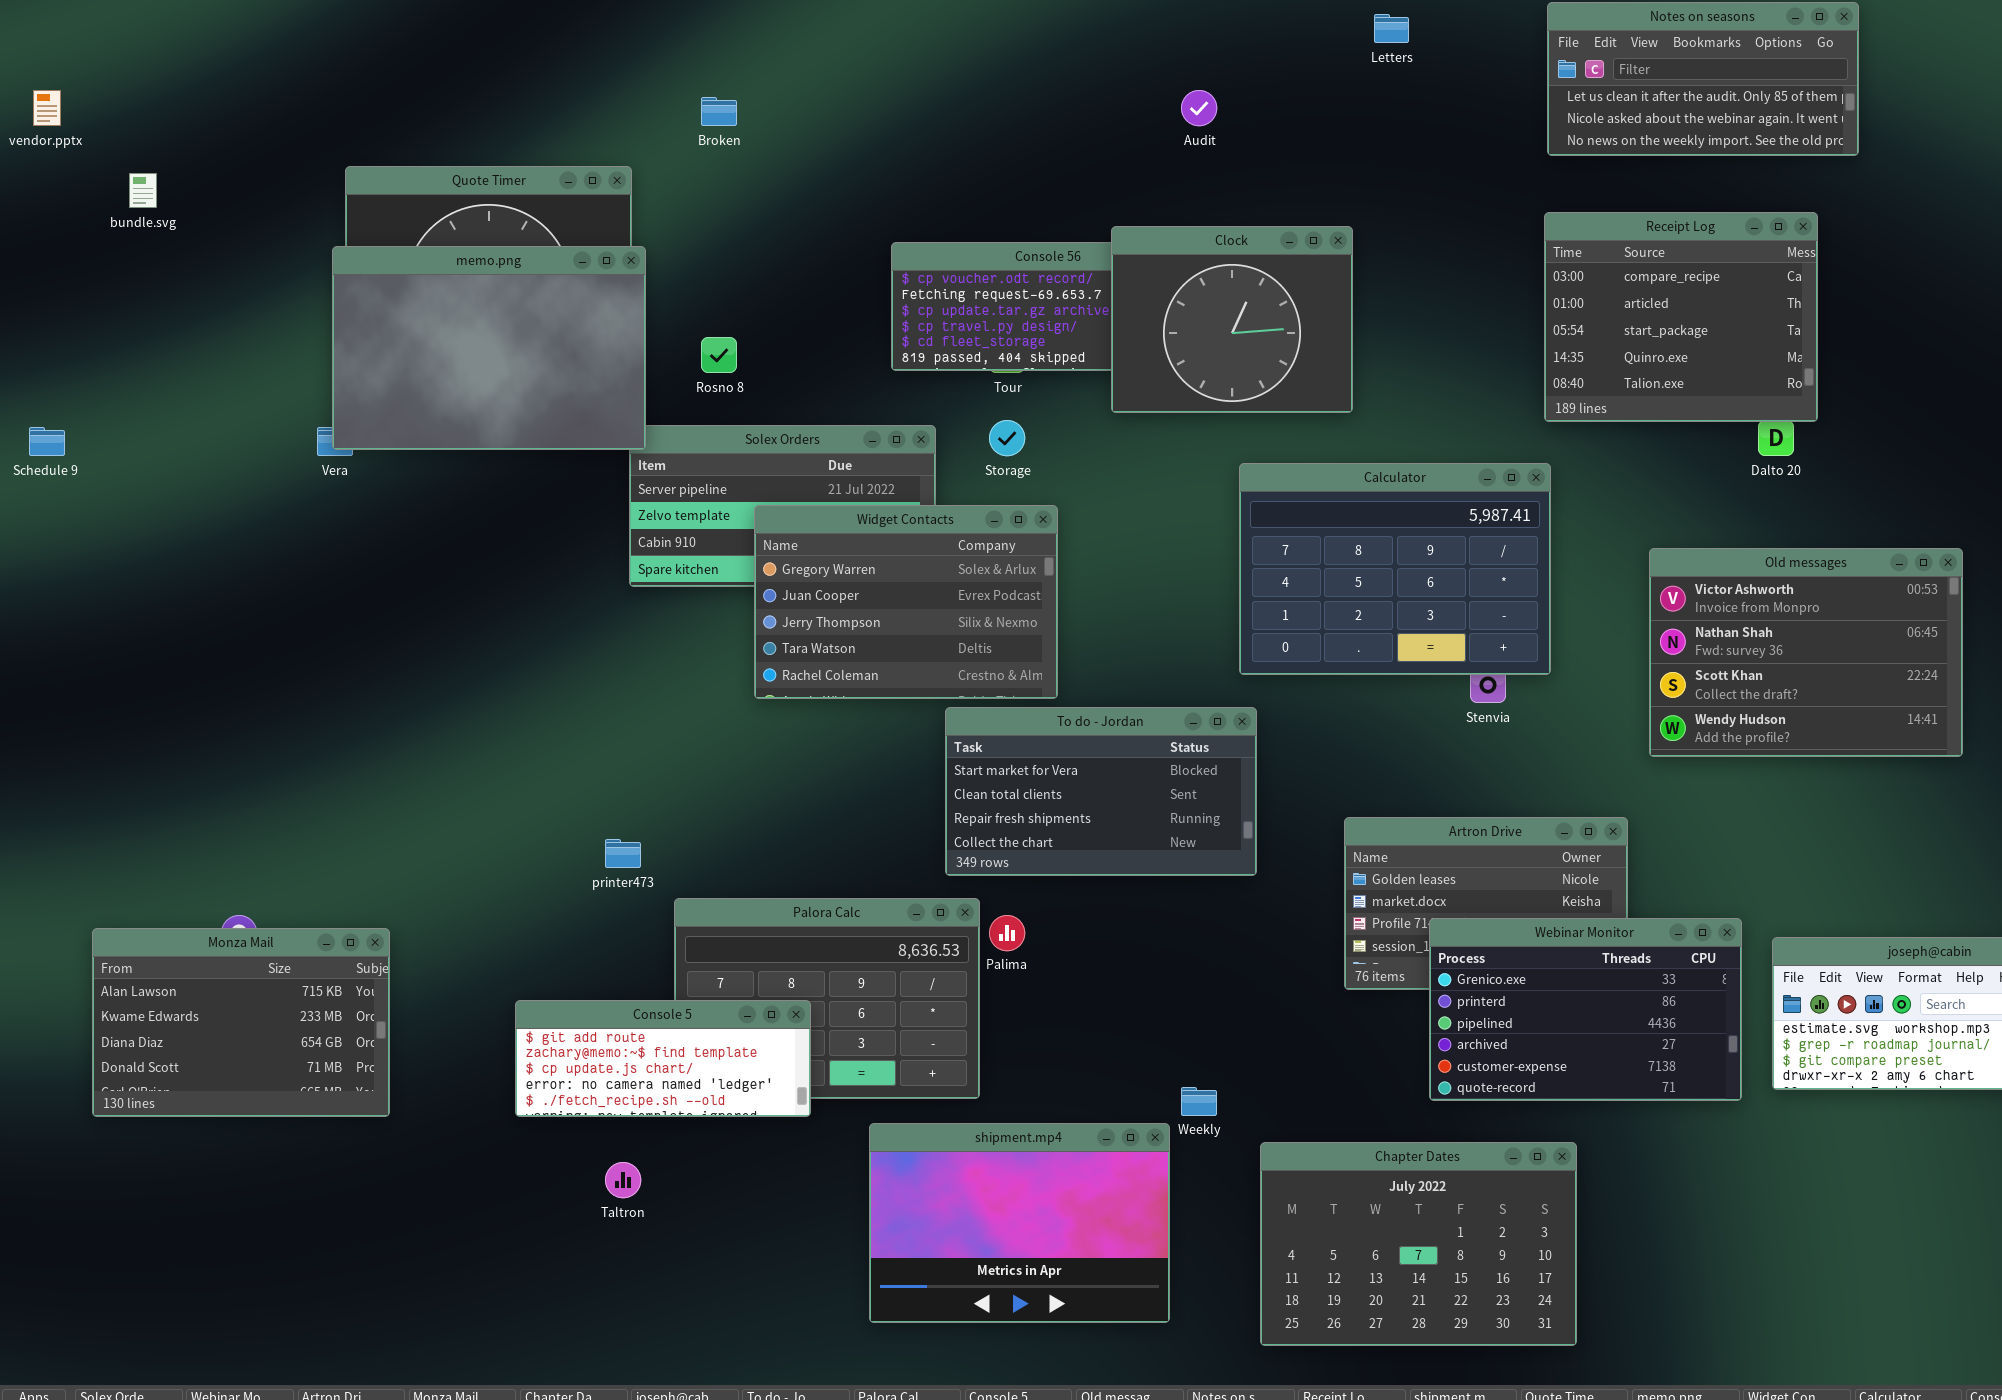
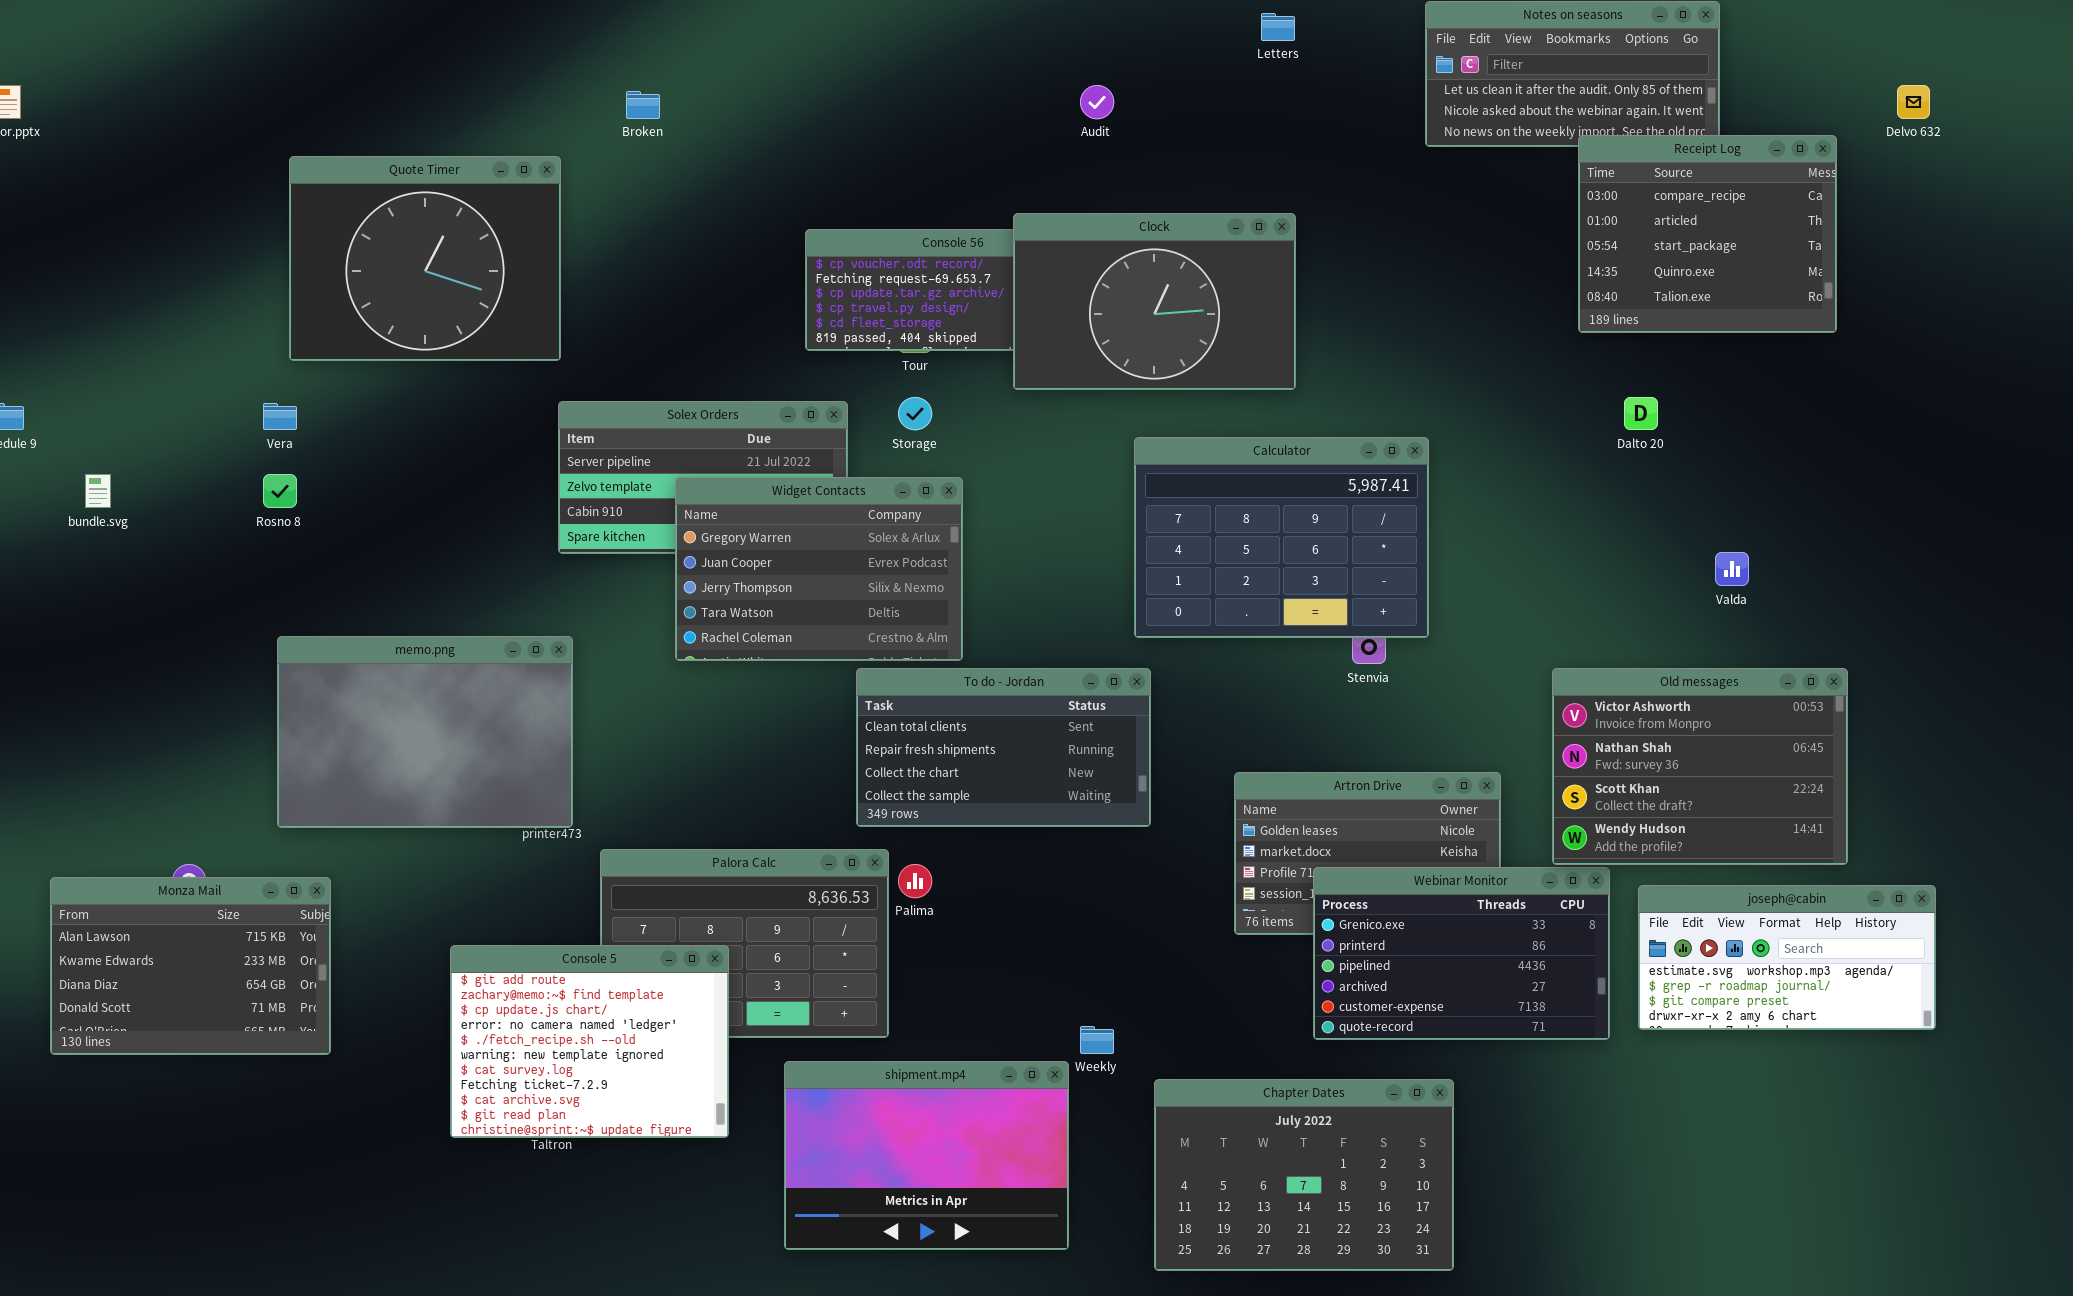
bundle.svg: [129,173,157,208] -> [85,474,111,508], moved
Receipt Log: [1544,212,1818,422] -> [1578,135,1837,333], moved
Clock: [1111,226,1353,413] -> [1013,213,1296,390], resized
memo.png: [332,246,646,450] -> [277,636,573,828], moved
Rosno 8: [701,337,737,373] -> [263,474,297,508], moved
Old messages: [1649,548,1963,757] -> [1552,668,1848,865], moved
To do - Jordan: [945,707,1257,876] -> [856,668,1151,827], scrolled down 1 row
Console 5: [515,1000,811,1117] -> [450,945,729,1138], resized

